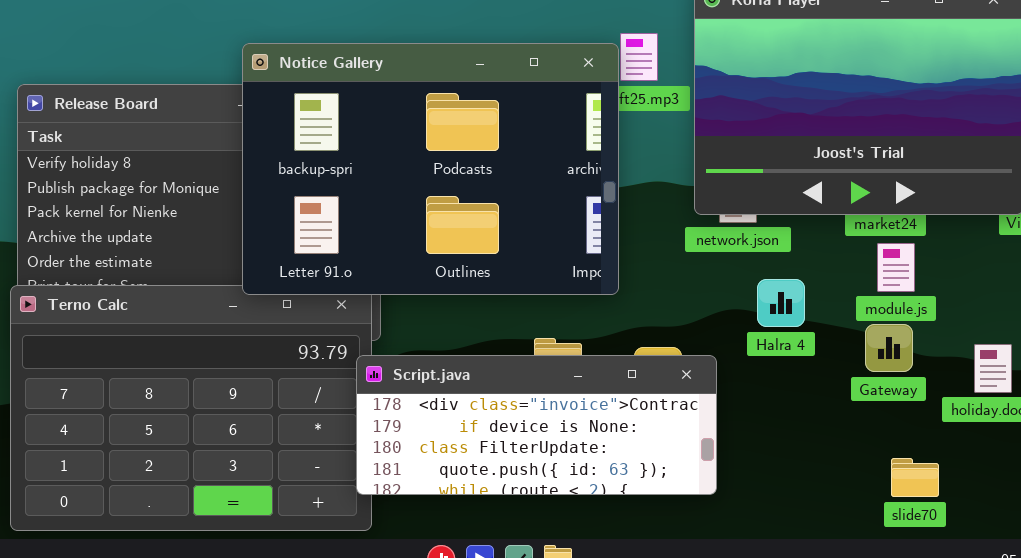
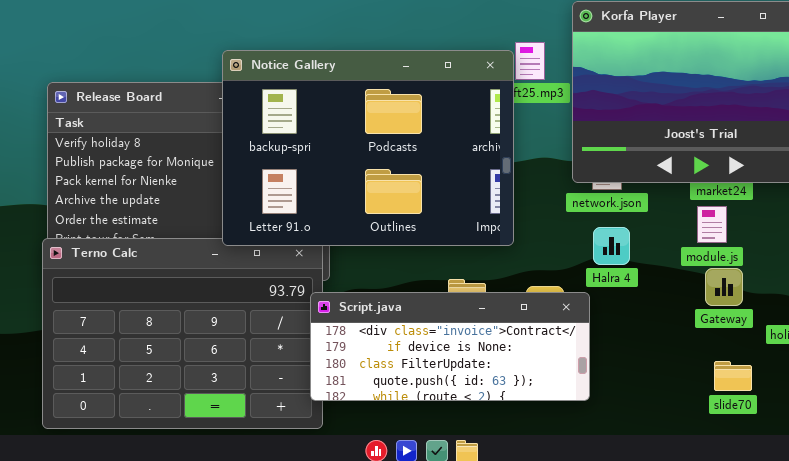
module.js: [877,243,915,292] -> [697,206,727,243], moved
Halra 4: [757,279,805,327] -> [593,227,630,265], moved
slide70: [891,458,939,497] -> [714,361,752,391], moved

